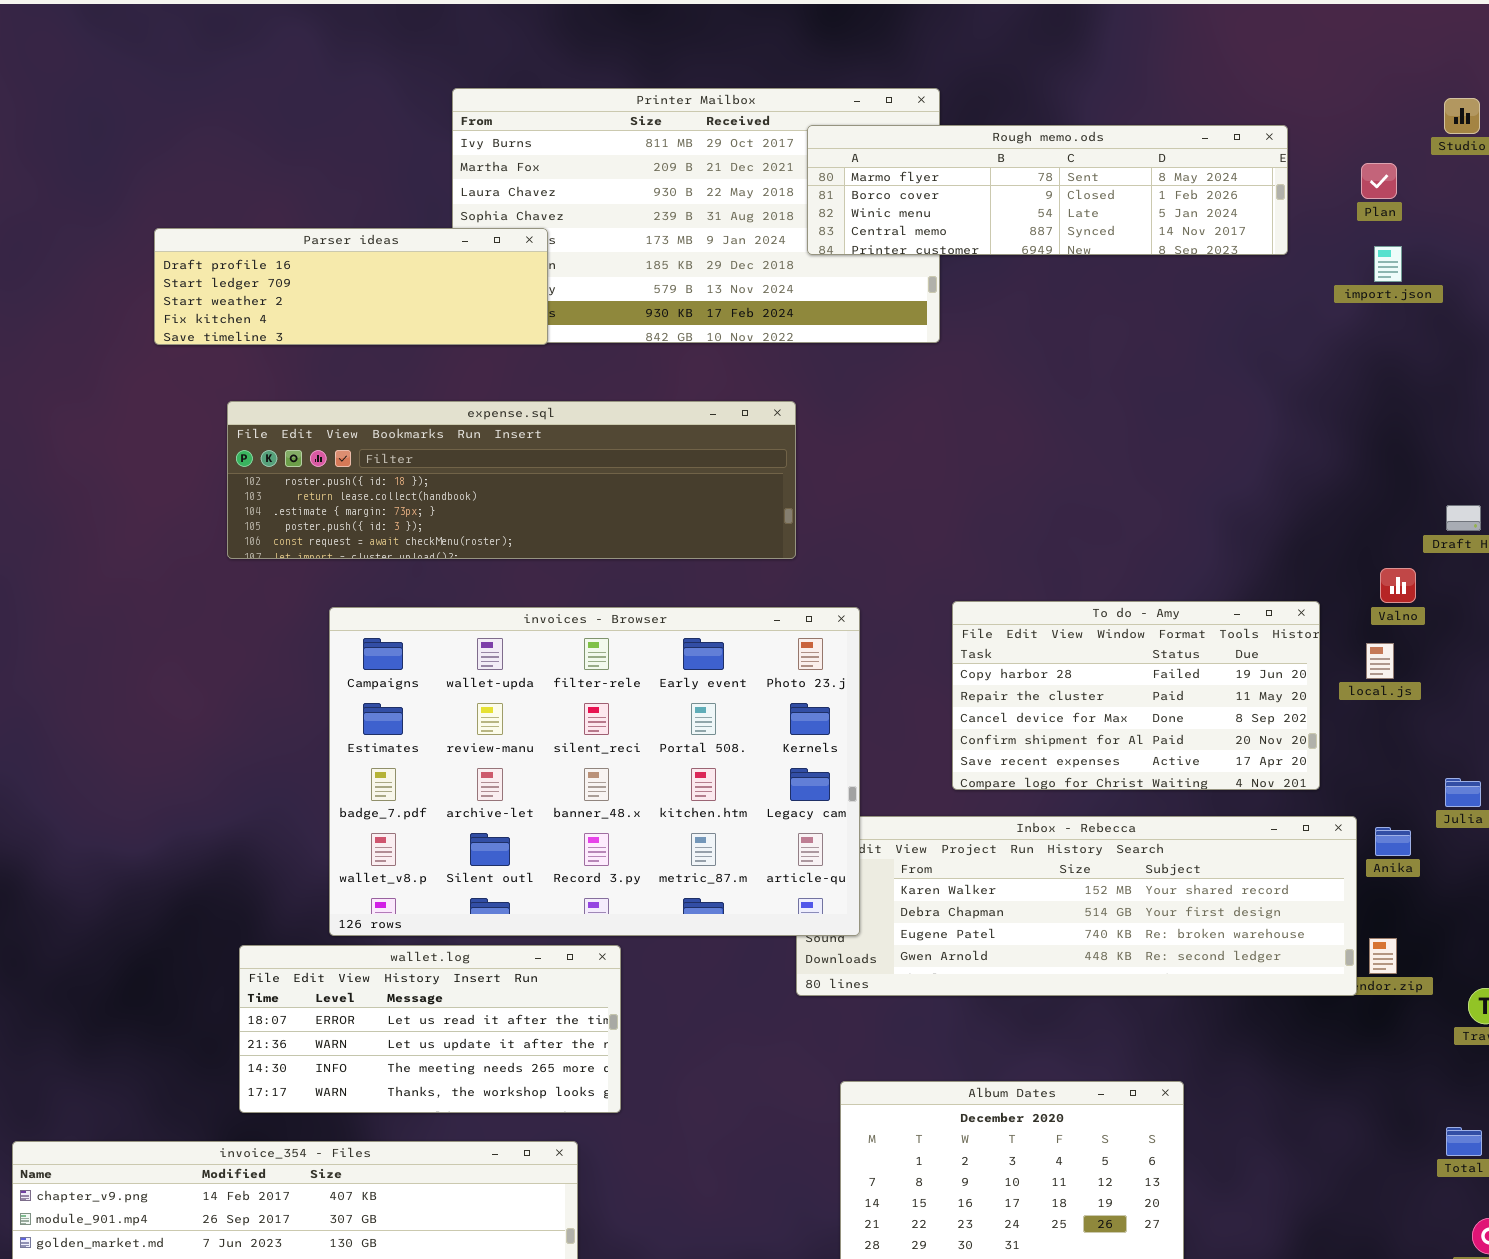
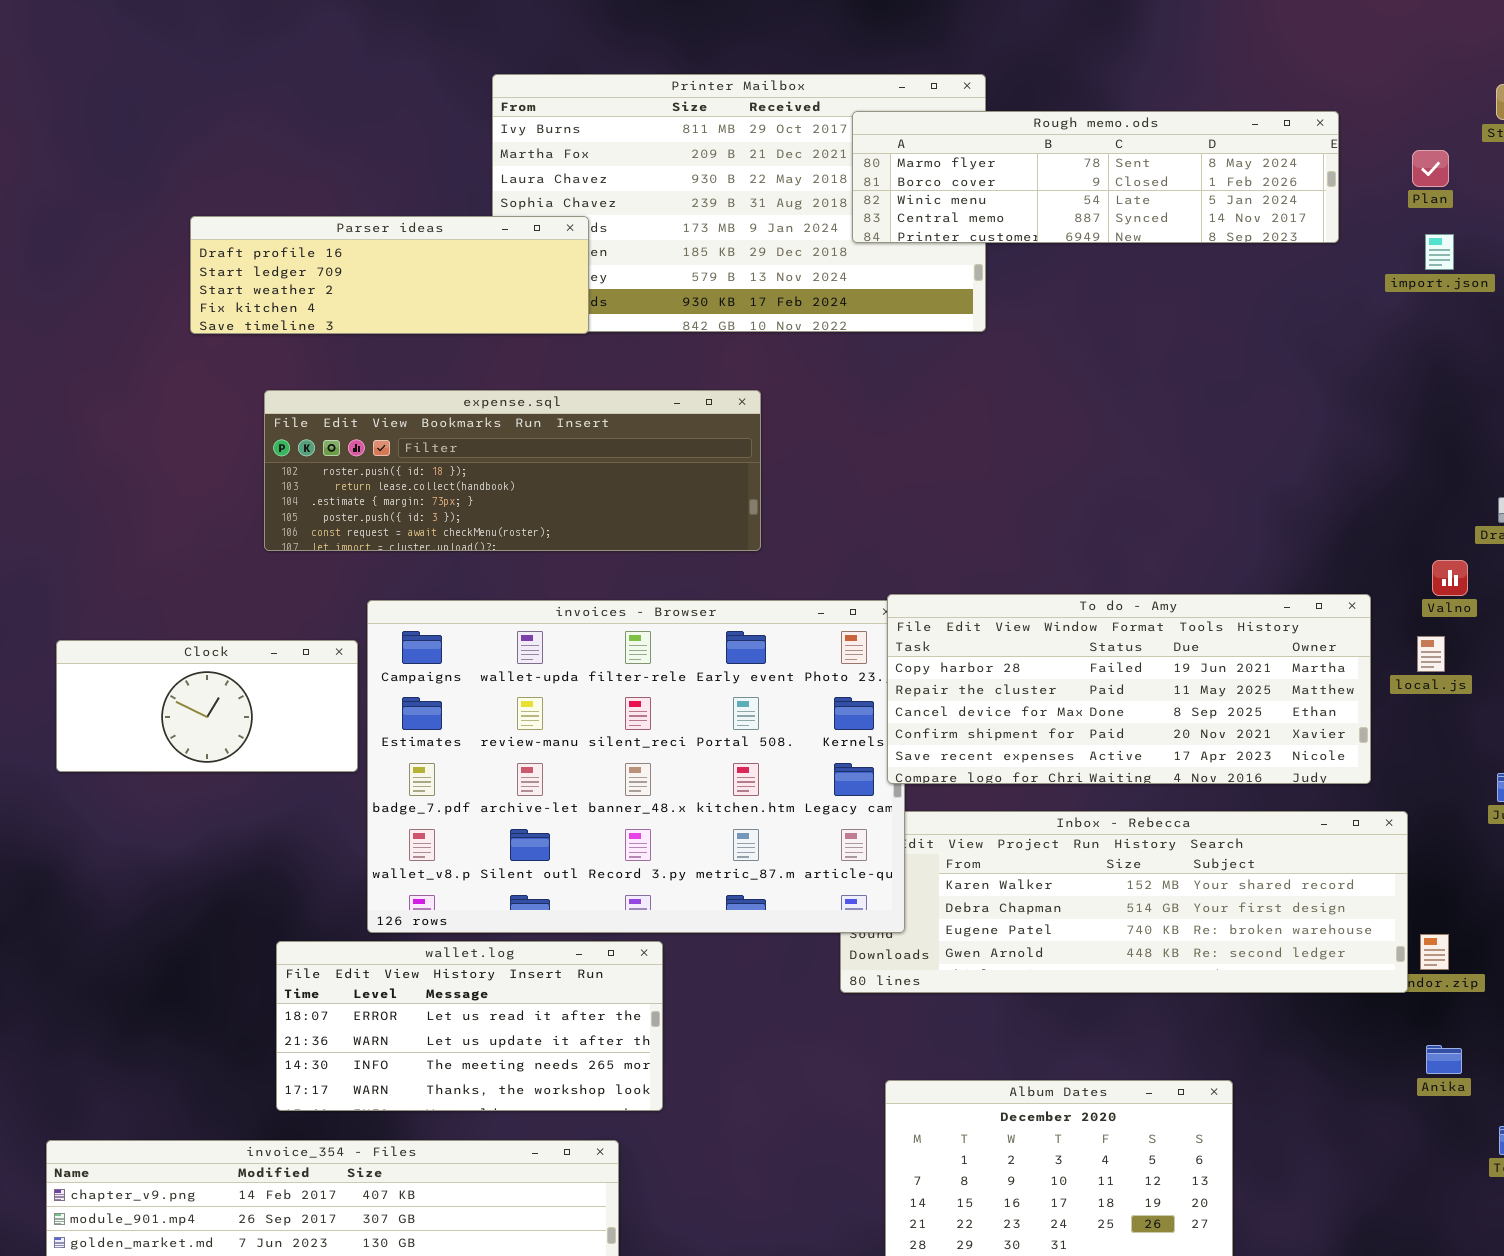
expense.sql: [227,401,796,559] -> [264,390,761,551], resized
To do - Amy: [952,601,1320,790] -> [887,594,1371,784], resized
Clock: none -> [56,640,358,772], opened
Anika: [1375,827,1411,856] -> [1426,1045,1462,1074], moved

